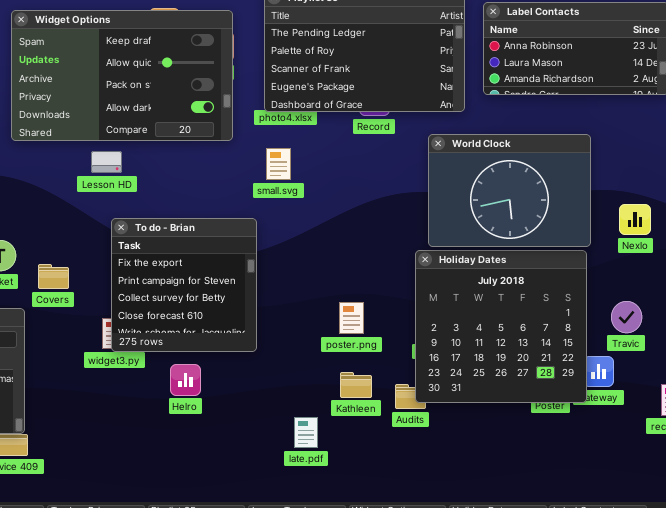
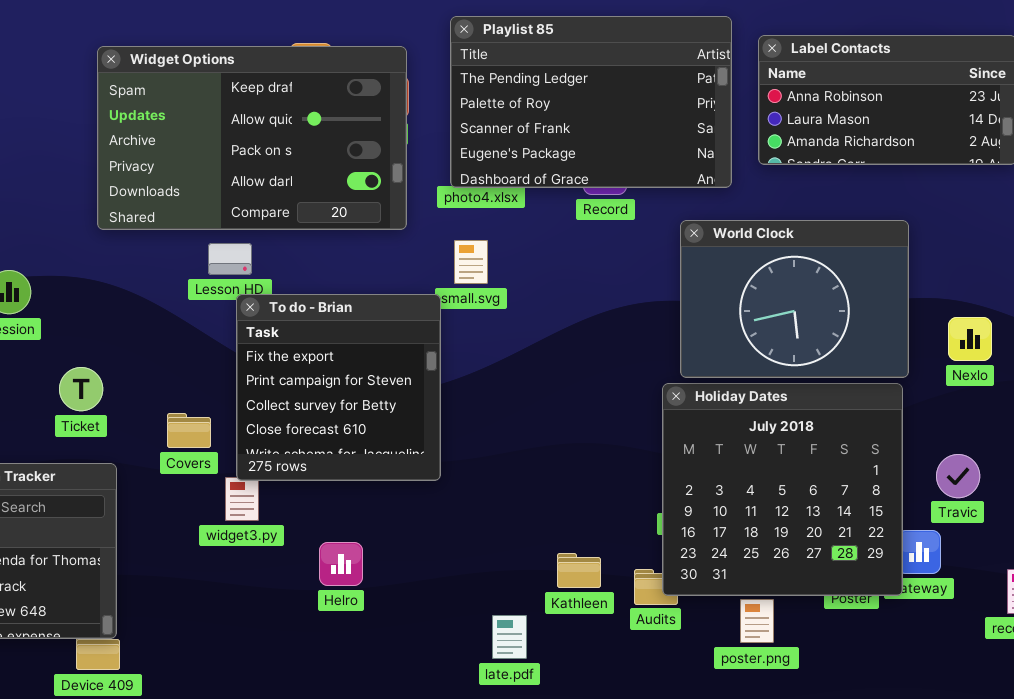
To do - Brian: [111,218,257,352] -> [236,294,441,481], moved
Covers: [38,264,69,289] -> [167,413,211,448], moved
poster.png: [339,302,364,334] -> [740,599,774,643], moved

